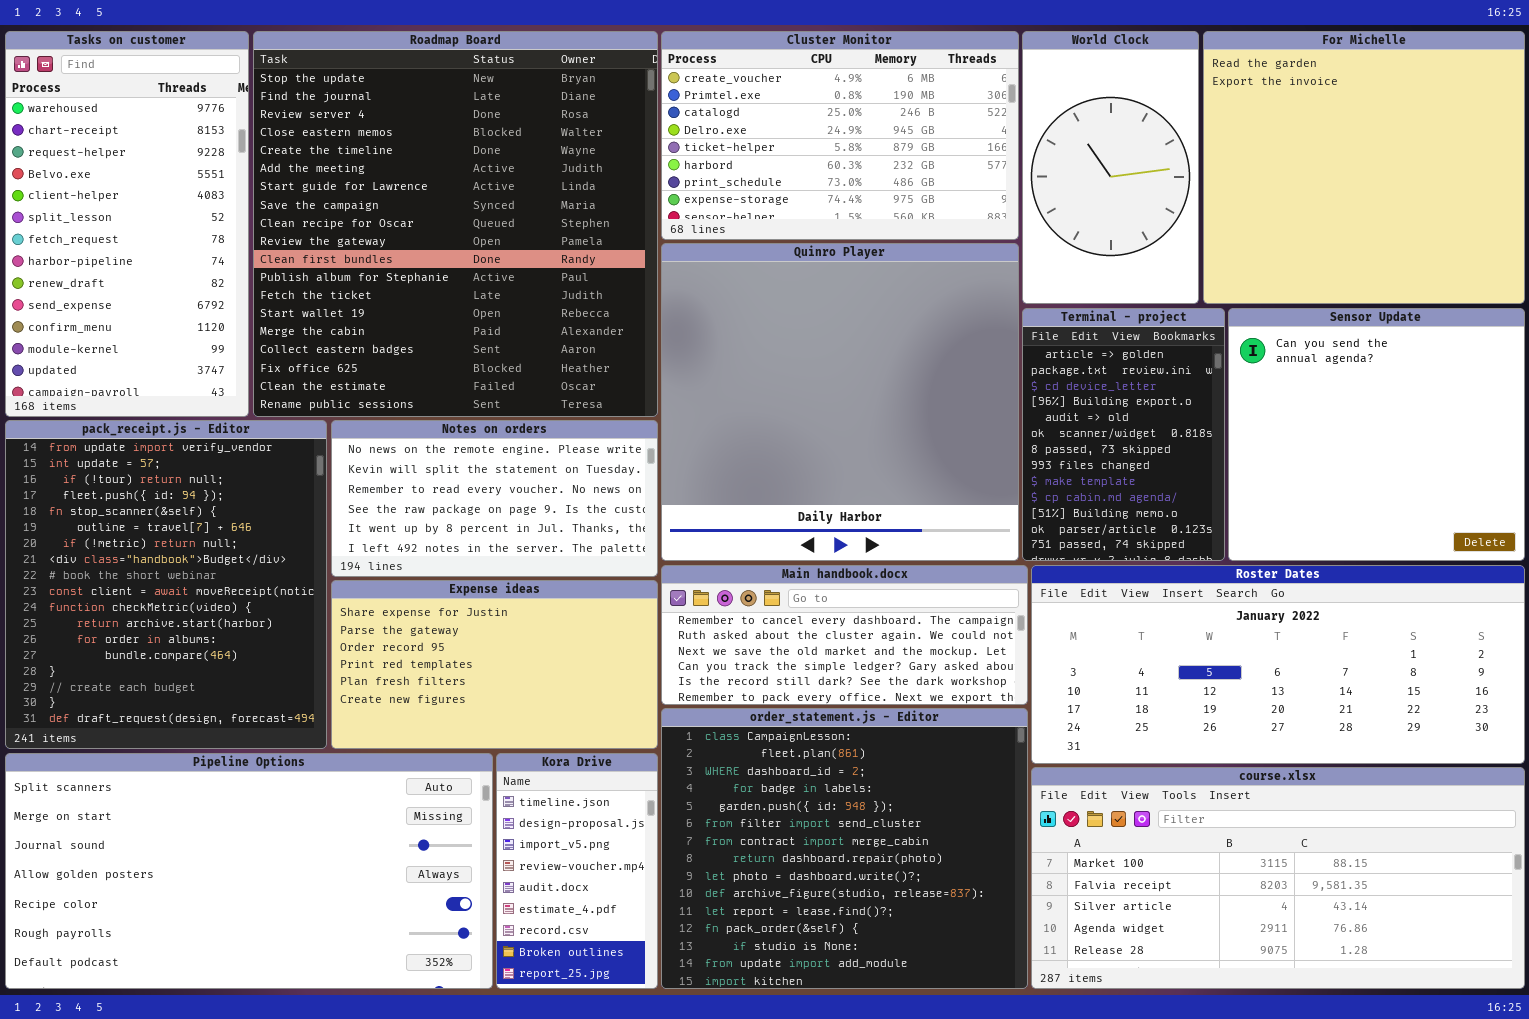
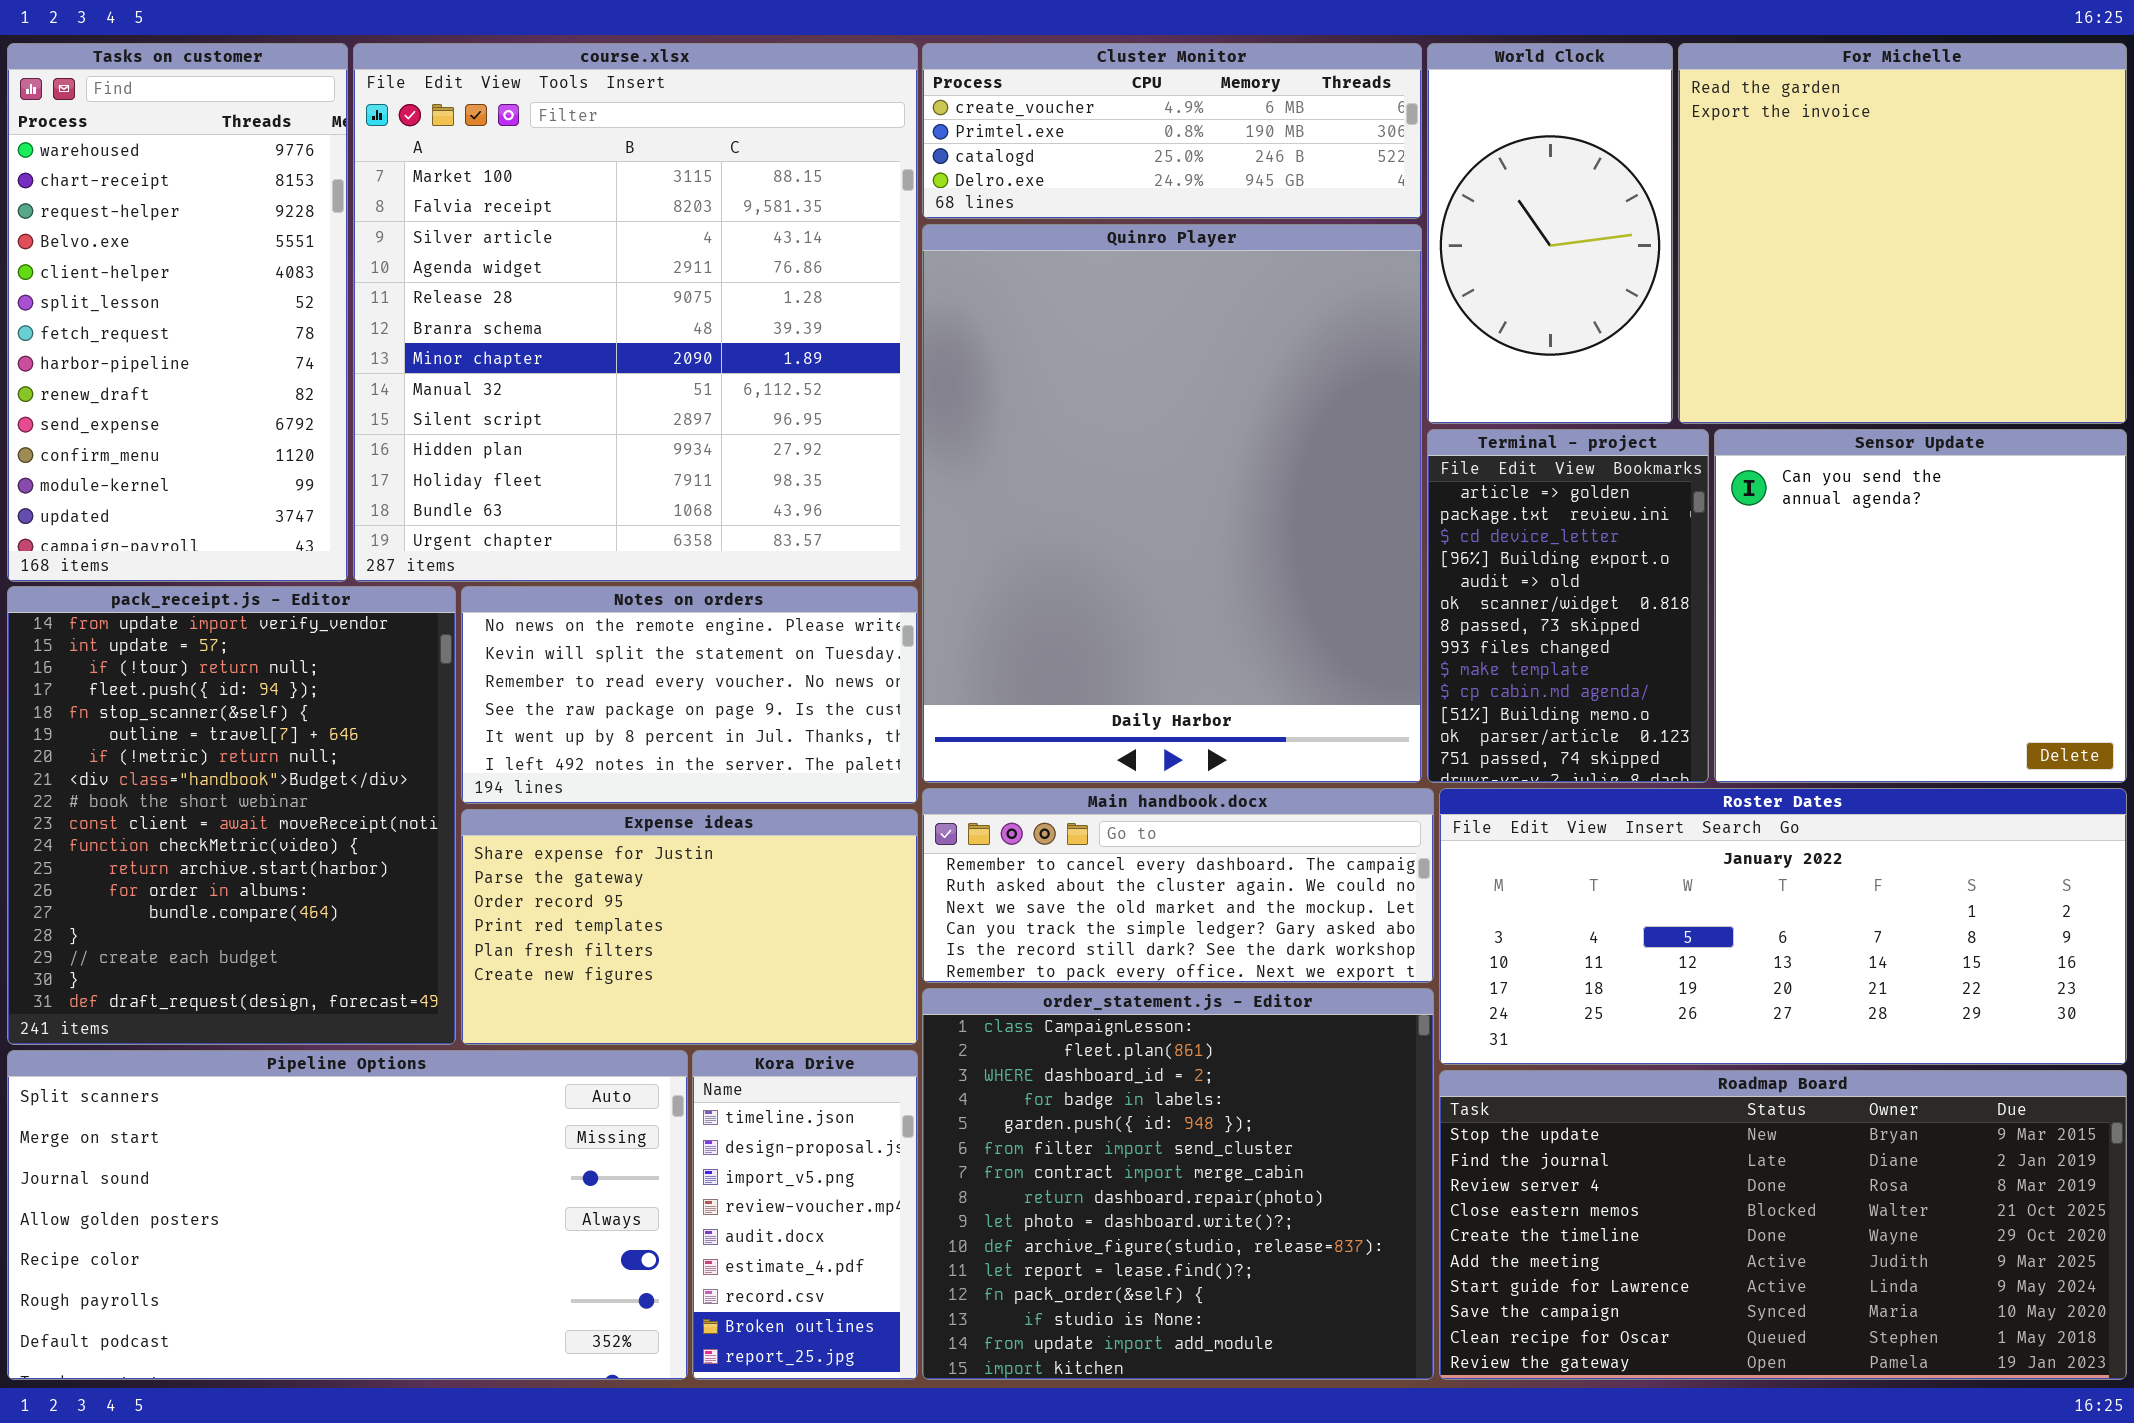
Roadmap Board: [253,31,658,417] -> [1439,1070,2127,1380], moved, resized
Cluster Monitor: [661,31,1019,240] -> [922,43,1422,219], resized
Quinro Player: [661,243,1019,561] -> [922,224,1422,783], resized
course.xlsx: [1031,767,1525,989] -> [353,43,918,582], moved, resized

